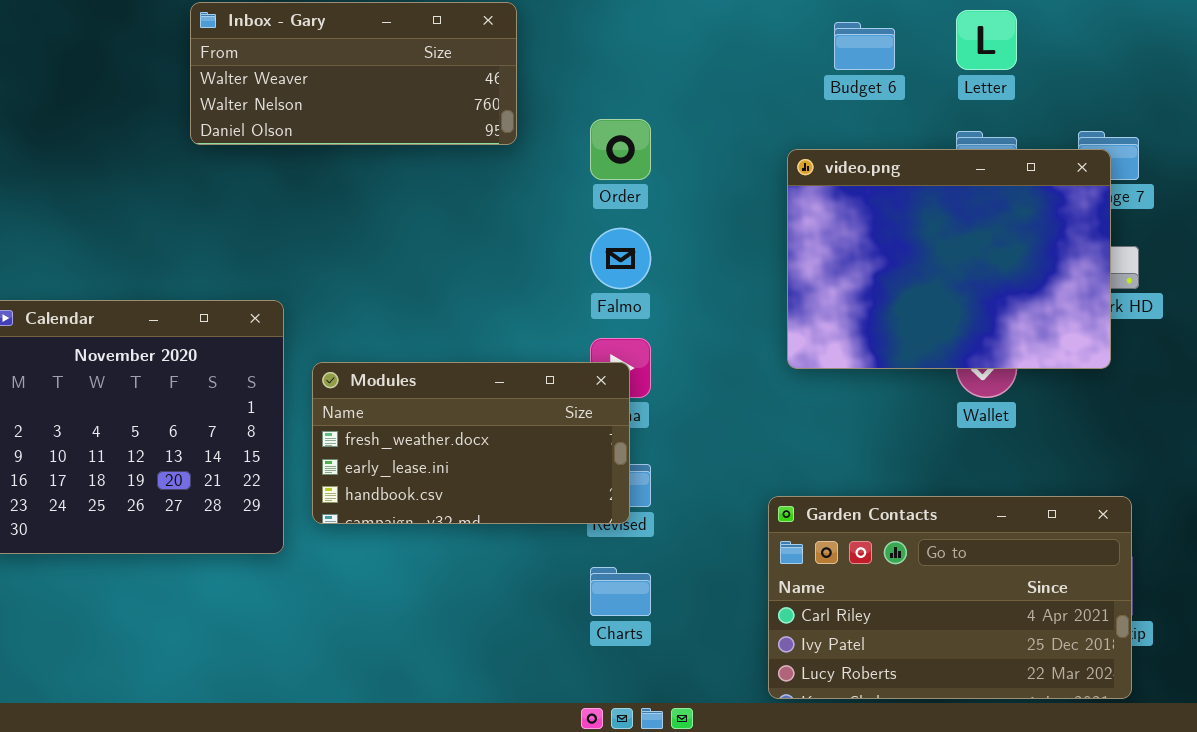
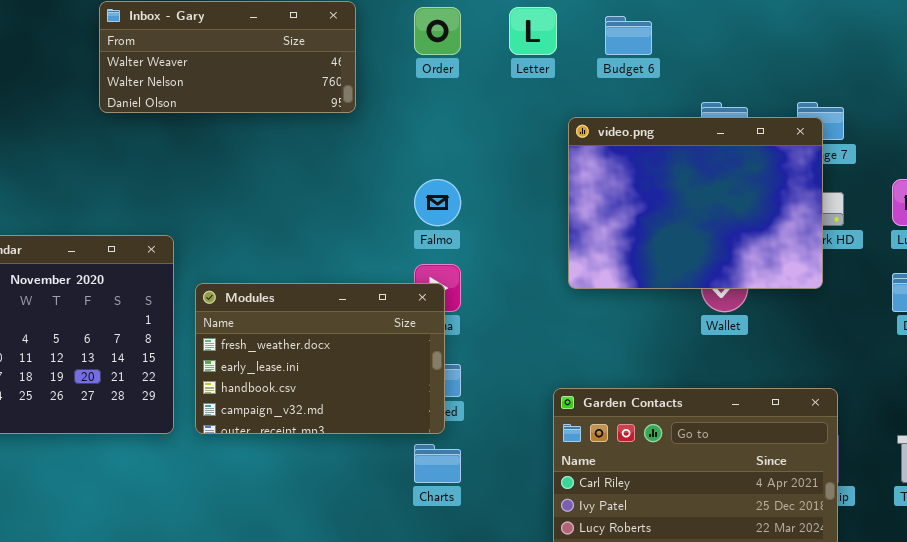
Letter: [956,10,1017,70] -> [509,7,557,55], moved
Order: [590,119,651,180] -> [414,7,461,55], moved
Modules: [312,362,630,524] -> [195,283,445,434], resized

